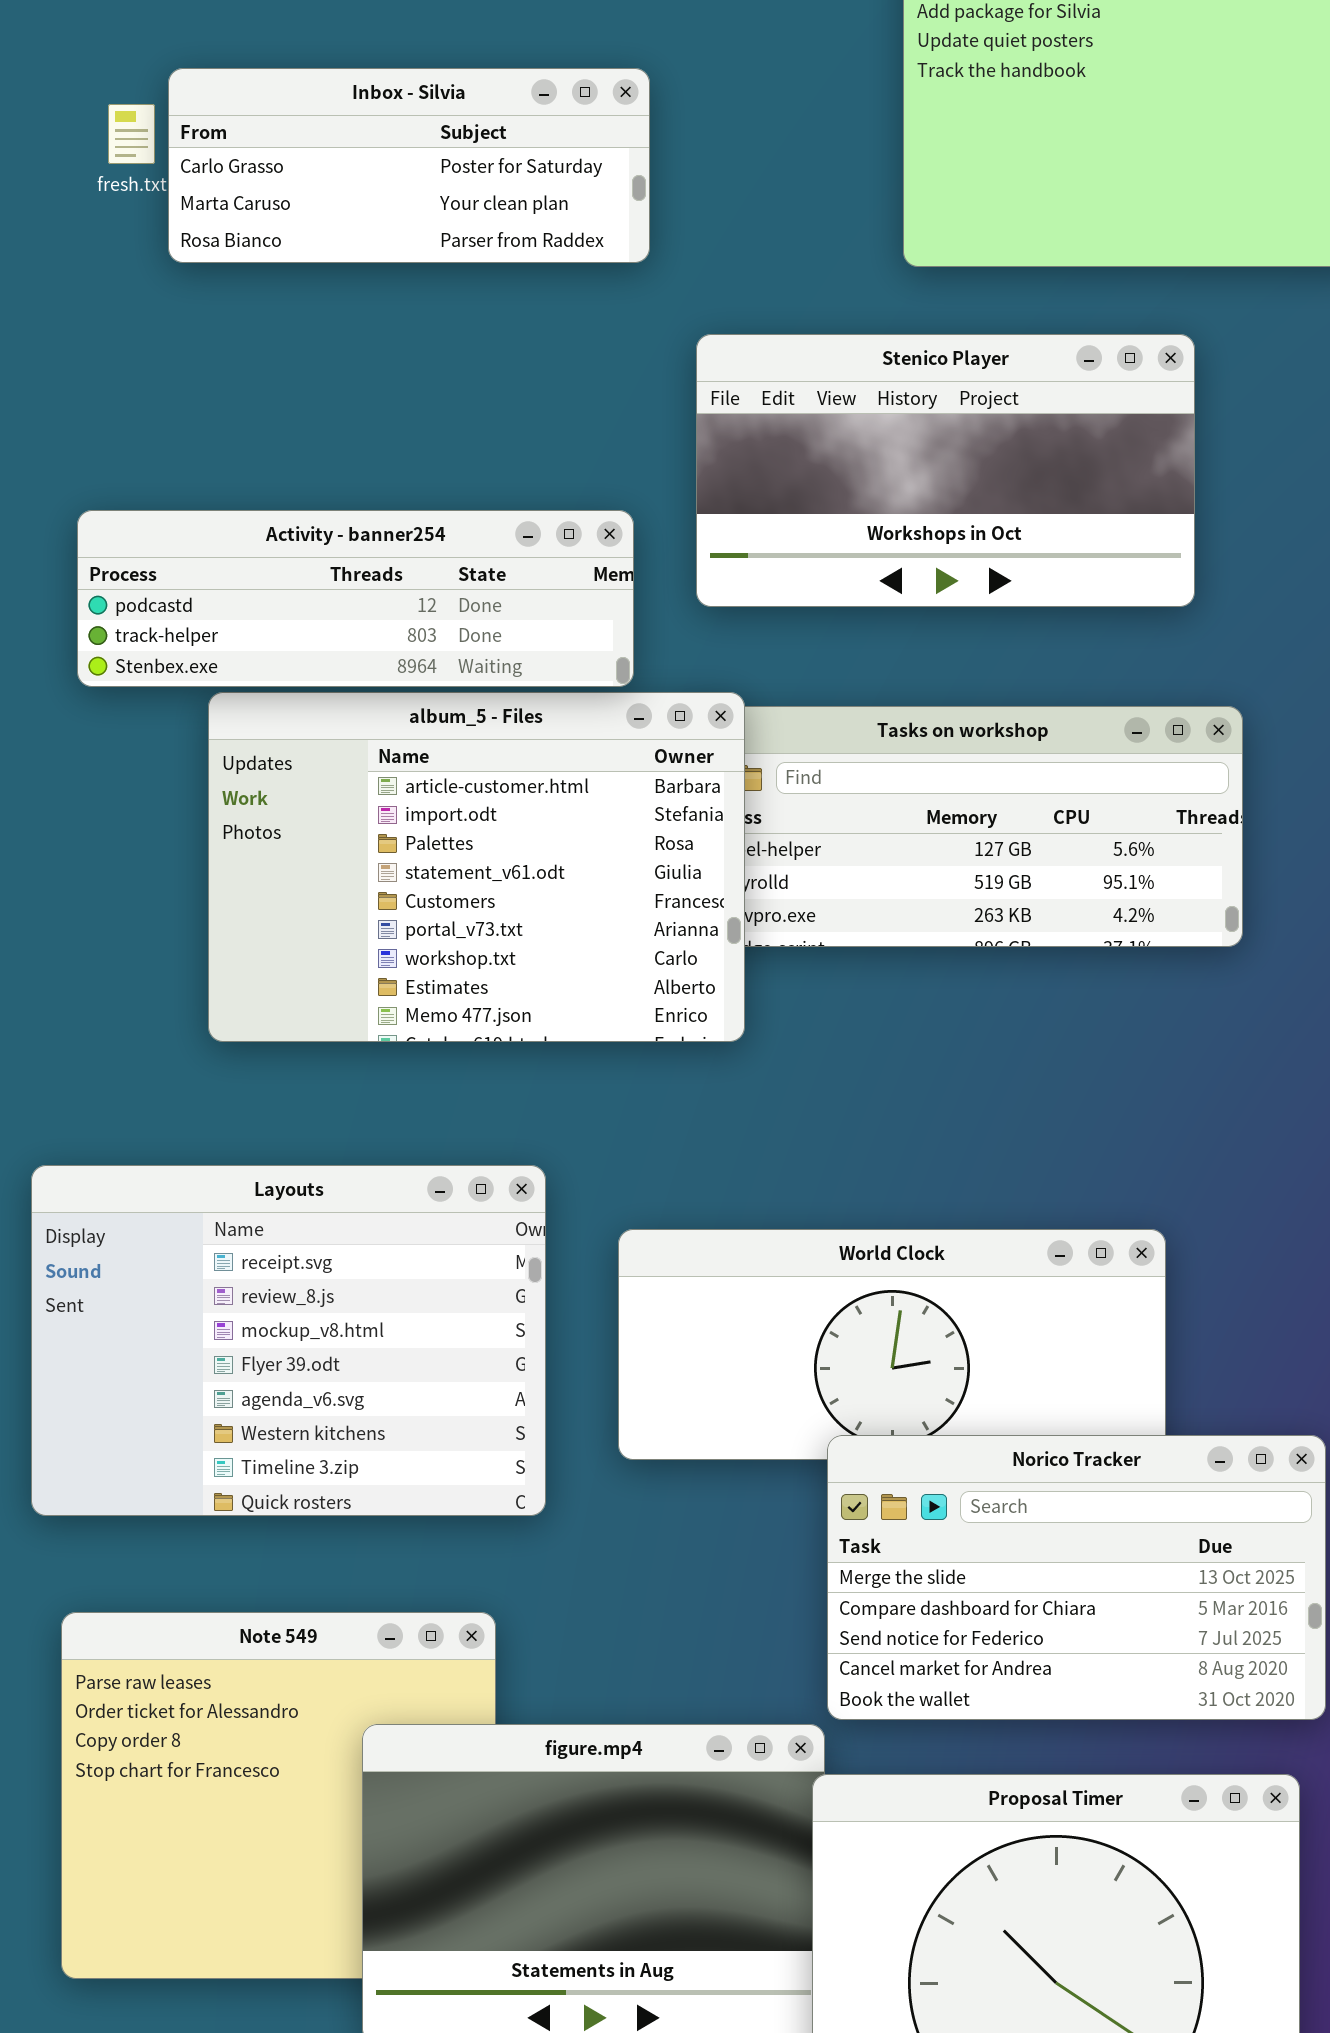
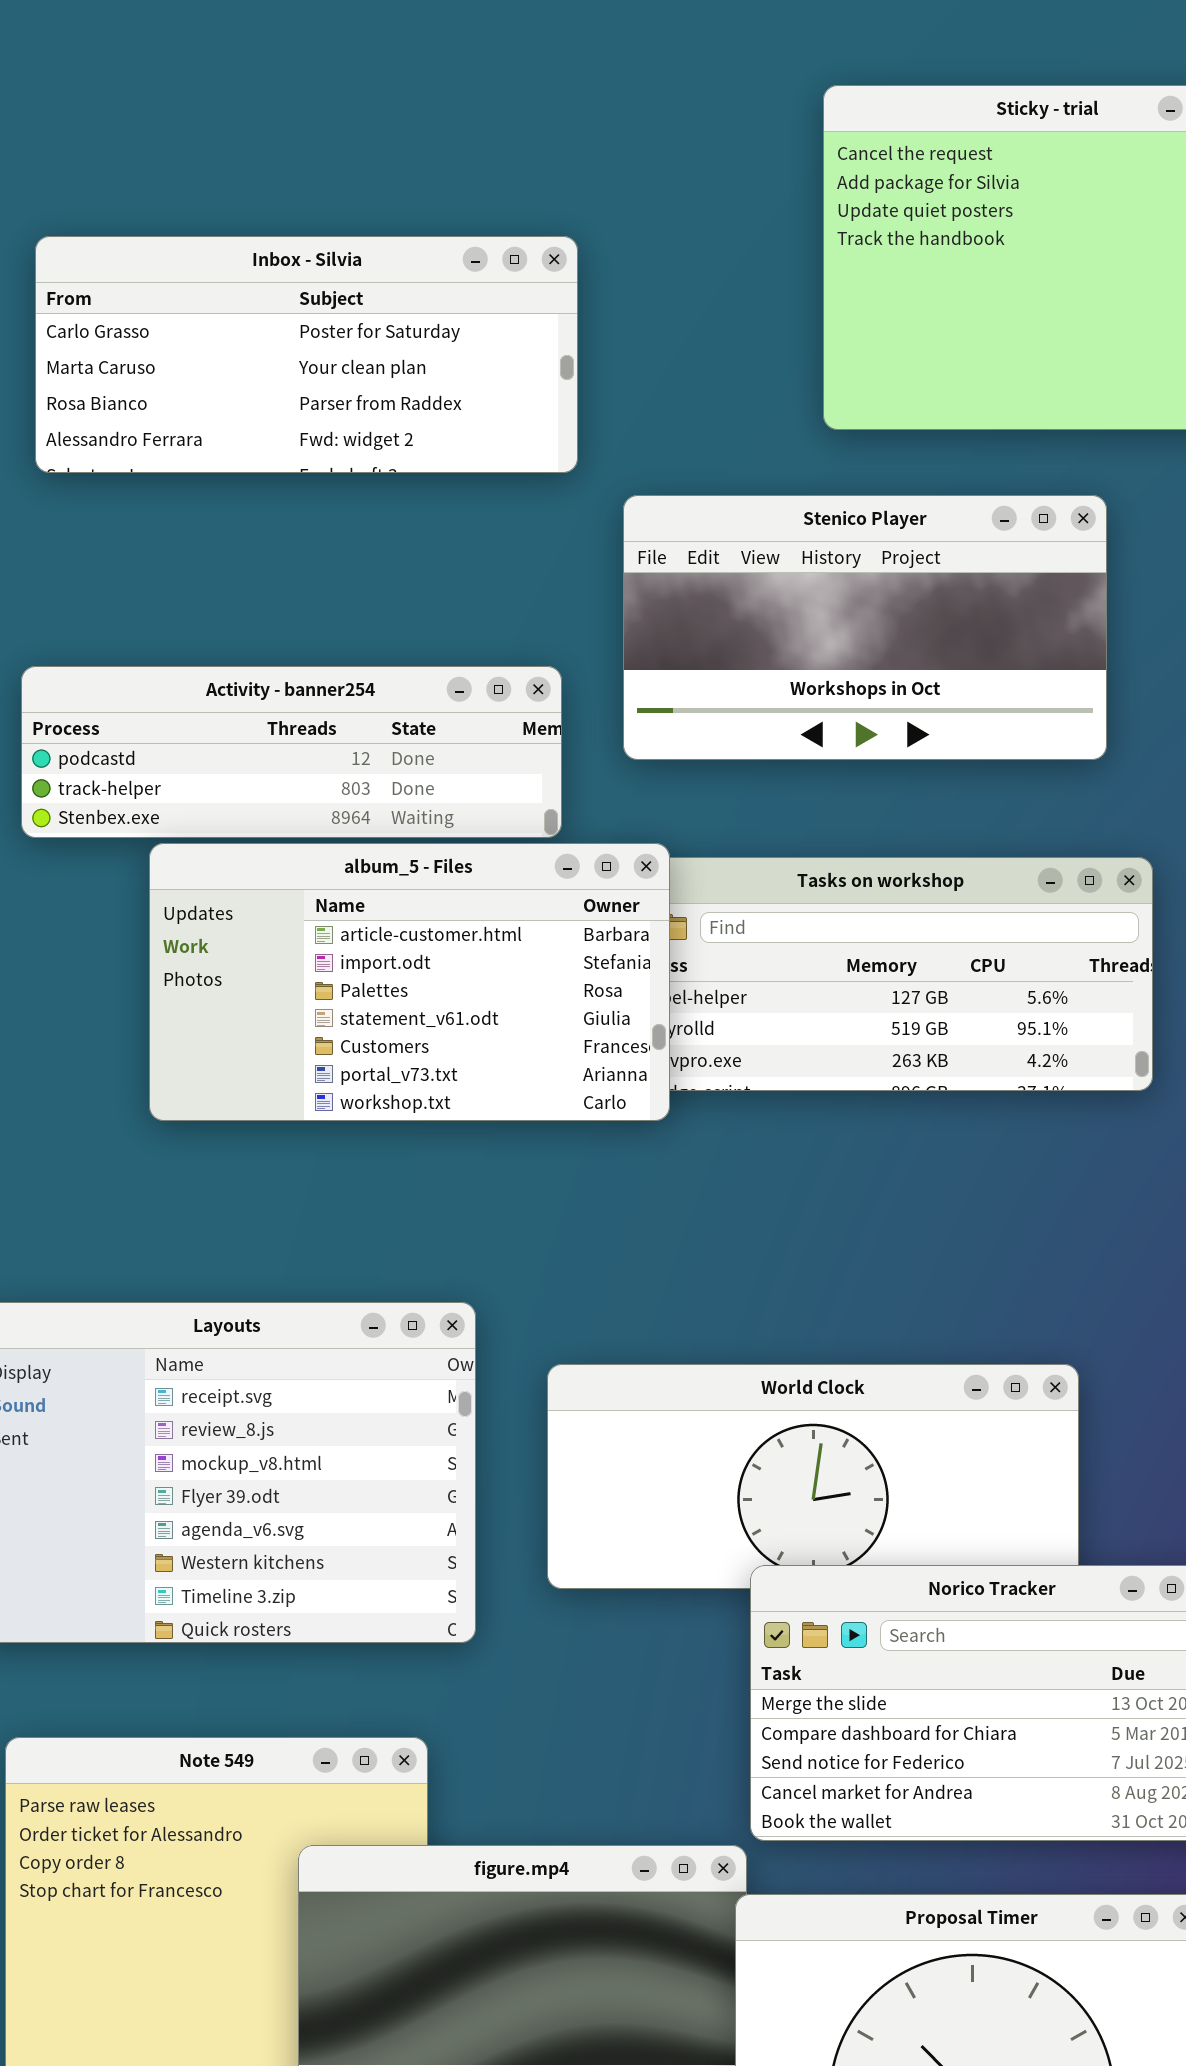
Inbox - Silvia: [168,68,650,263] -> [35,236,578,473], resized
album_5 - Files: [208,692,745,1042] -> [149,843,670,1121], resized

